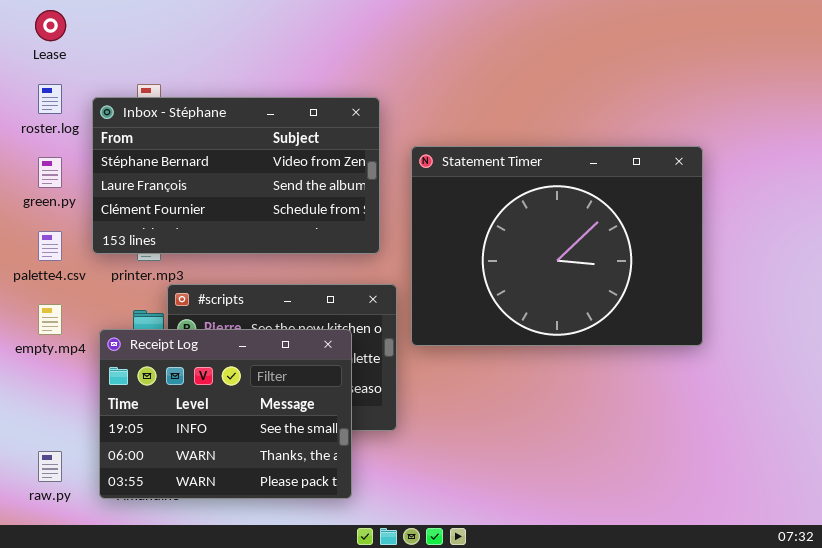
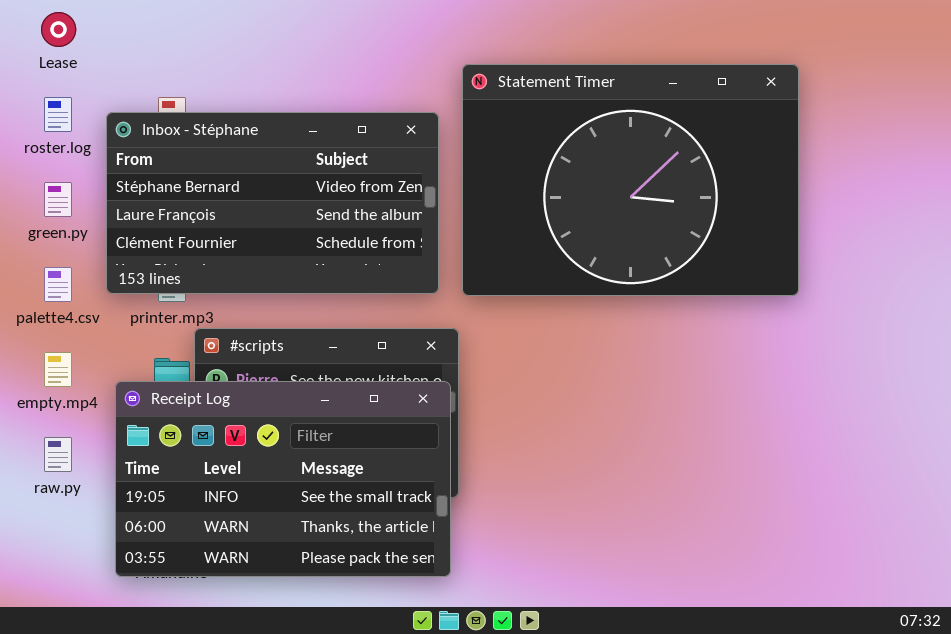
Statement Timer: [411,146,703,346] -> [462,64,799,296], moved
Receipt Log: [99,329,352,499] -> [115,381,451,577], resized
raw.py: [38,451,62,482] -> [44,437,72,472], moved

